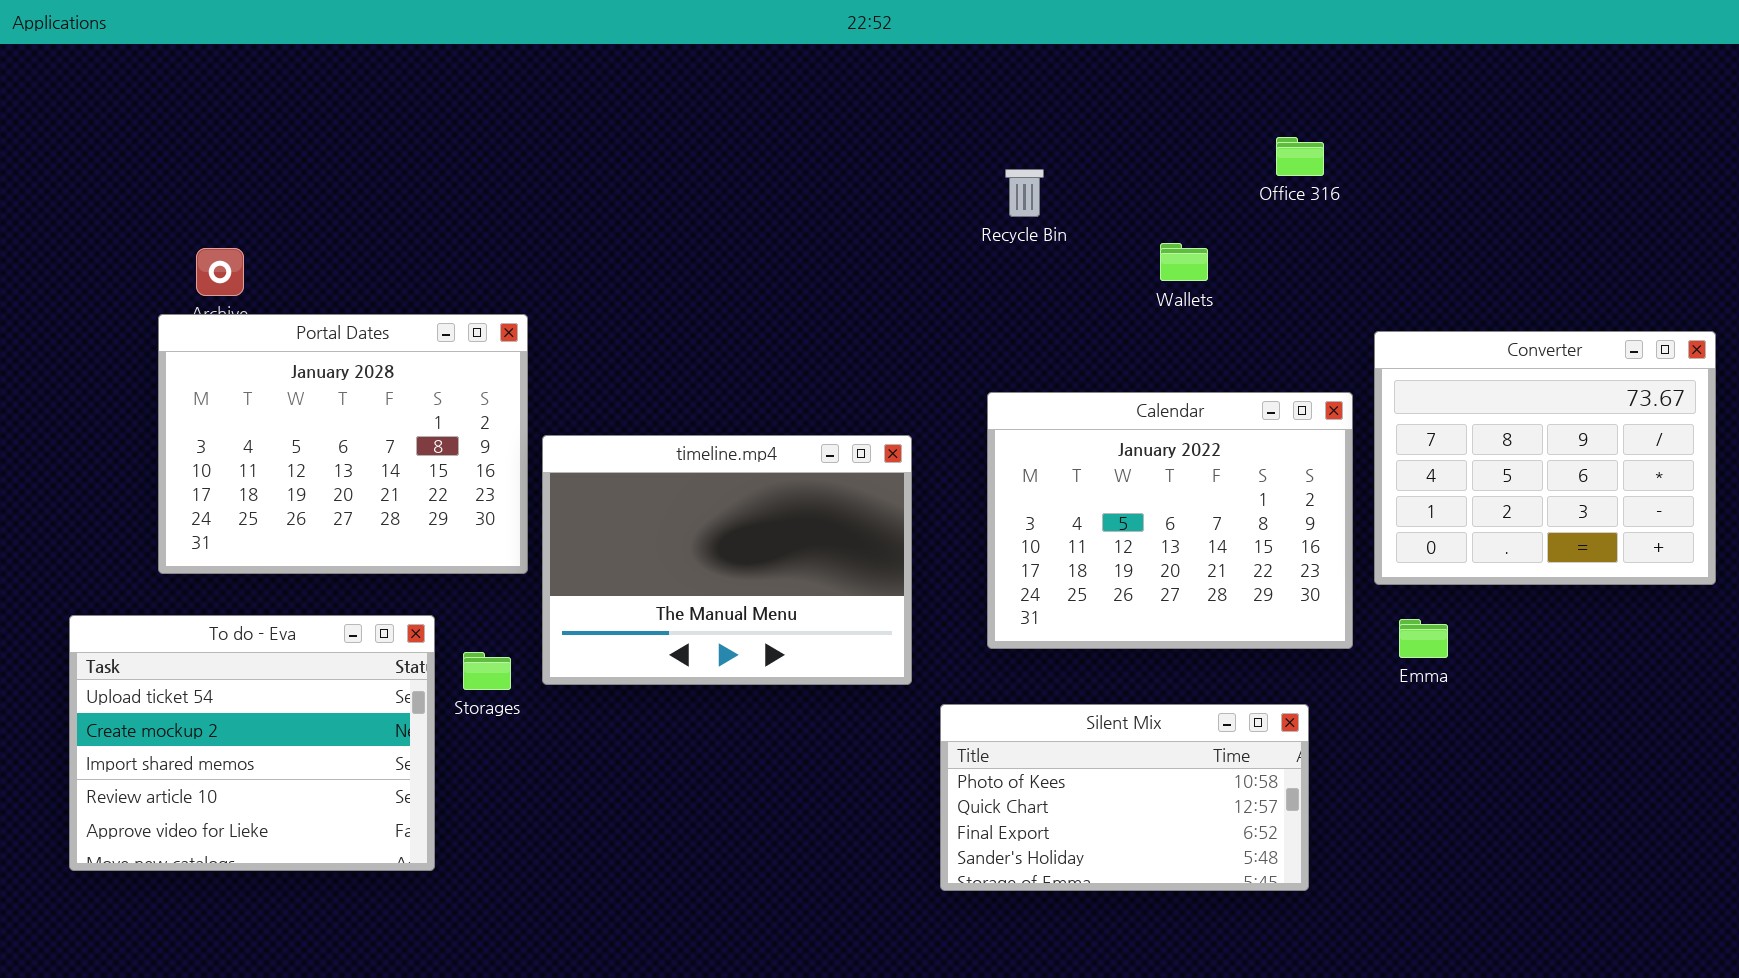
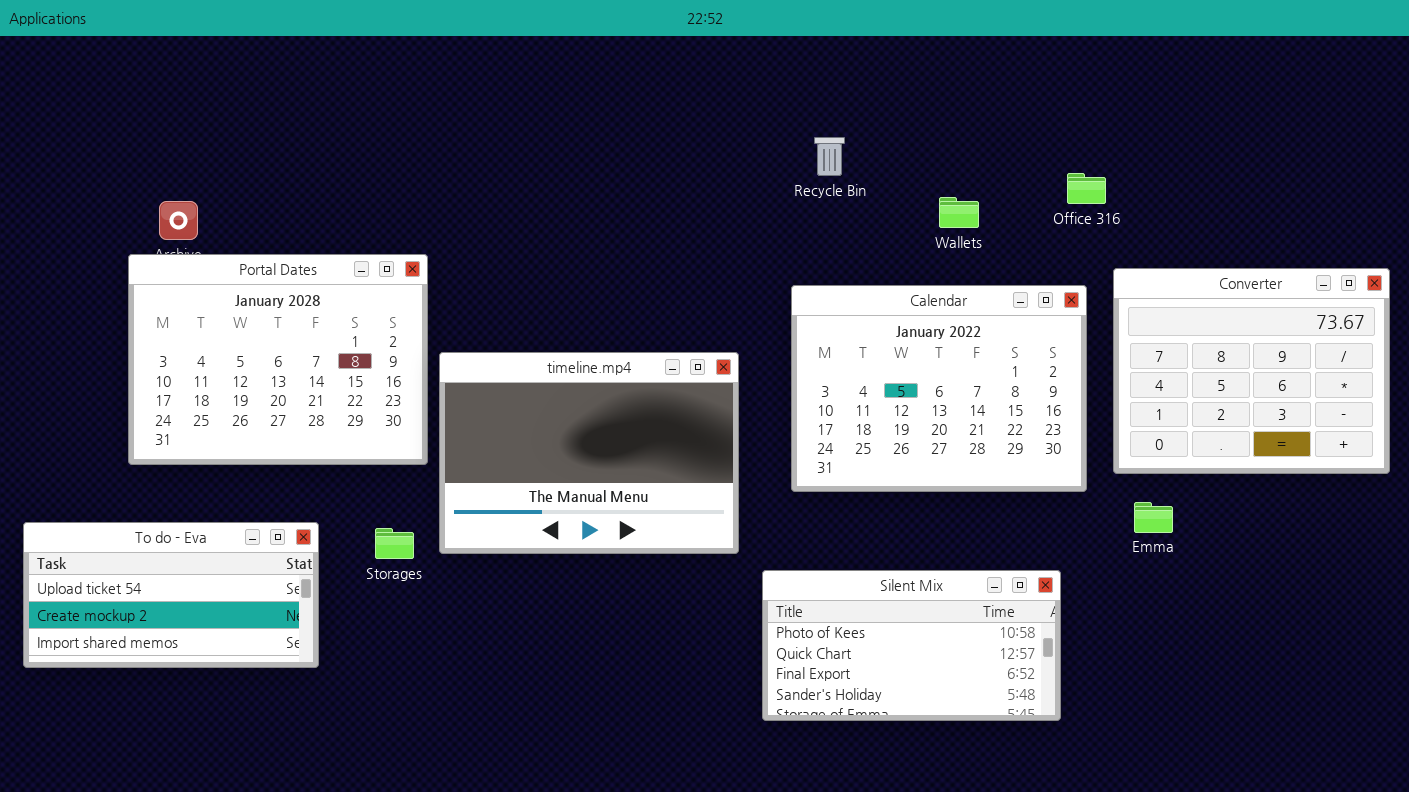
Office 316: [1276,137,1324,176] -> [1067,173,1106,204], moved
Calendar: [987,392,1353,649] -> [791,285,1087,492], moved
To do - Eva: [69,615,435,871] -> [23,522,319,668], moved, resized

